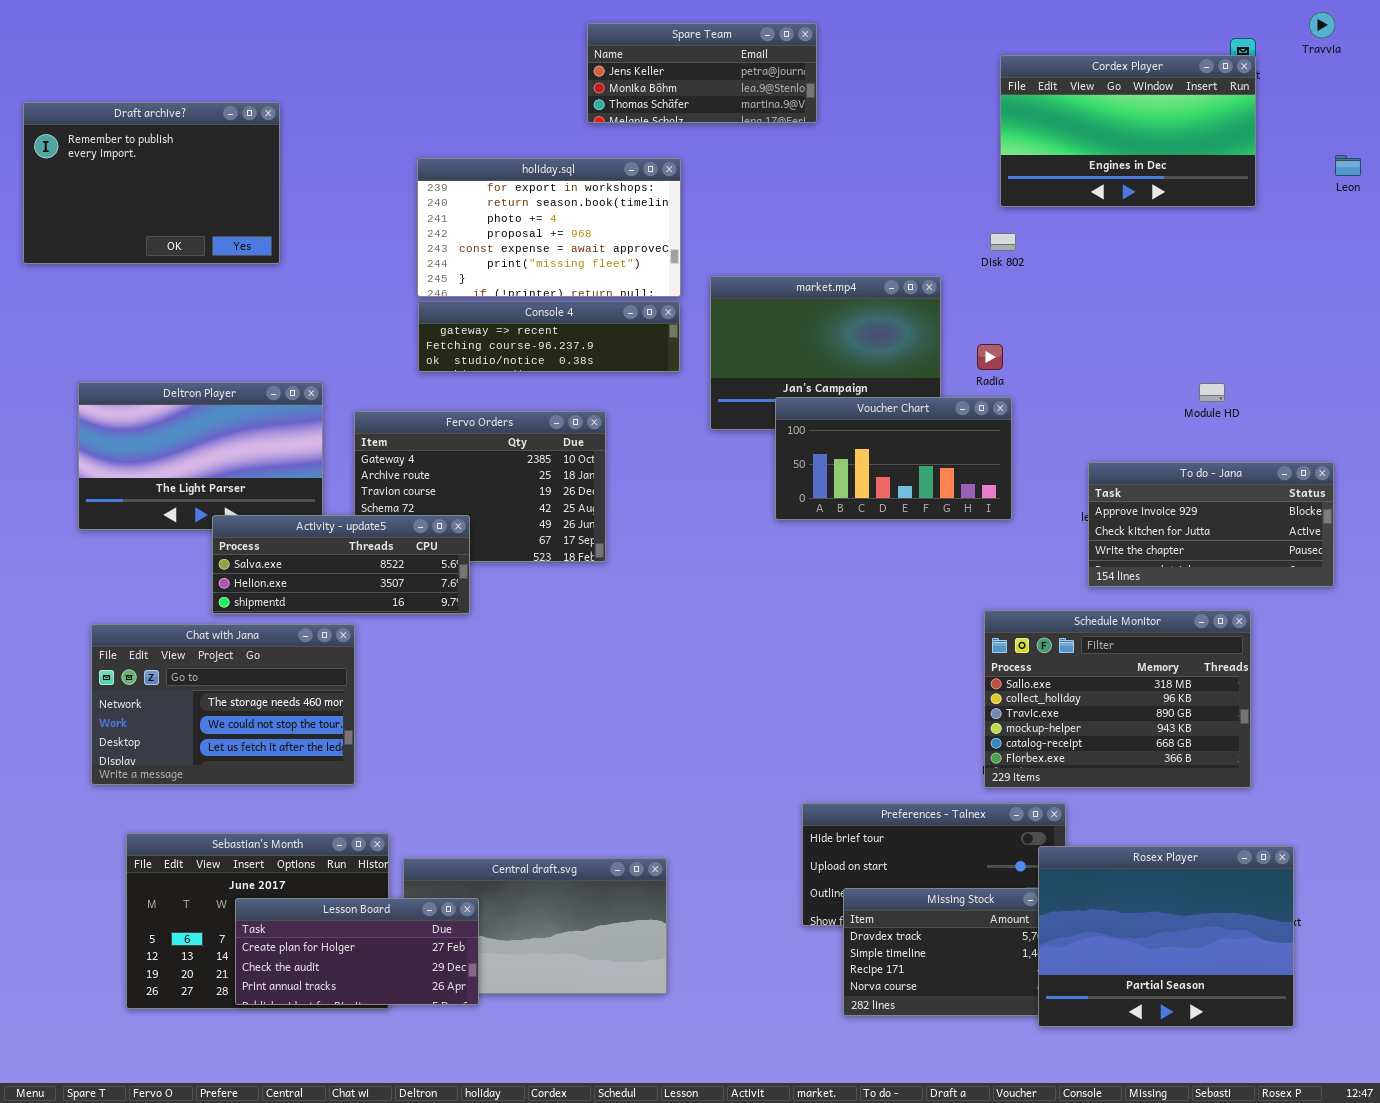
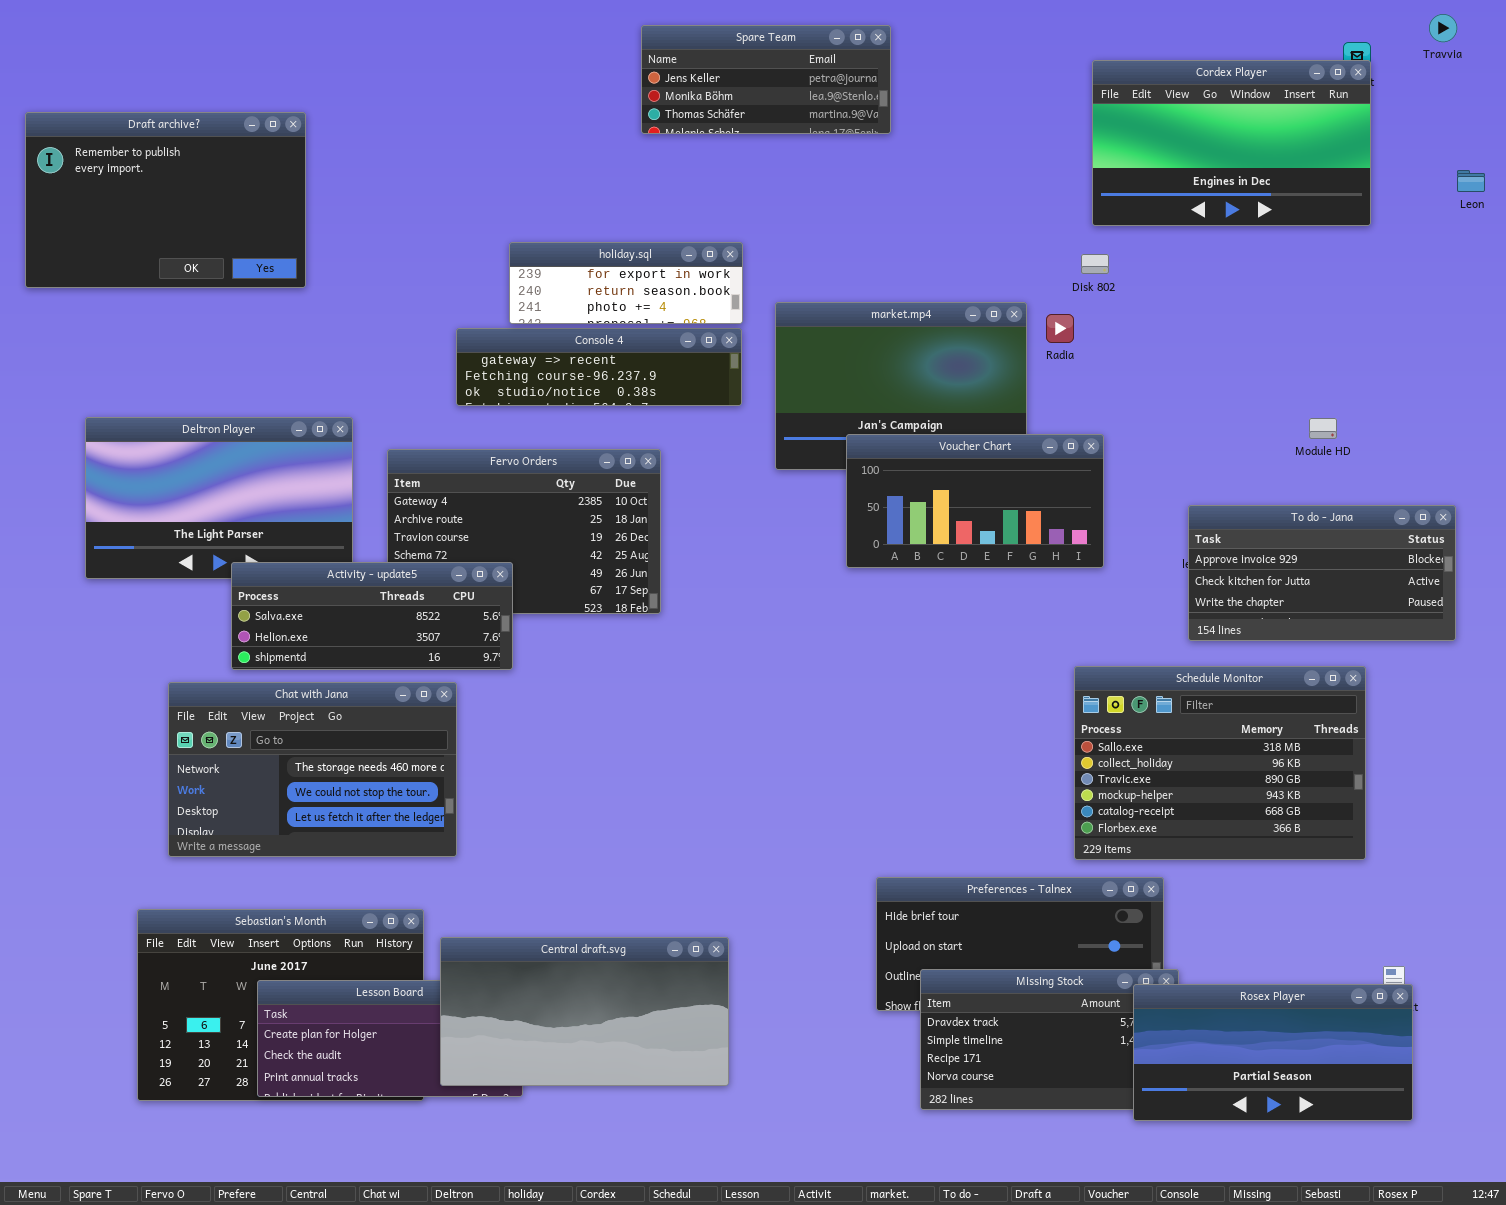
holiday.sql: [417,158,681,297] -> [509,242,743,324], resized
Radia: [977,344,1003,370] -> [1046,314,1074,343], moved
Chat with Jana: [91,624,355,785] -> [168,682,457,857], moved
Rosex Player: [1038,846,1294,1027] -> [1133,984,1413,1121], resized
Central draft.svg: [403,858,667,994] -> [440,937,729,1086], raised

